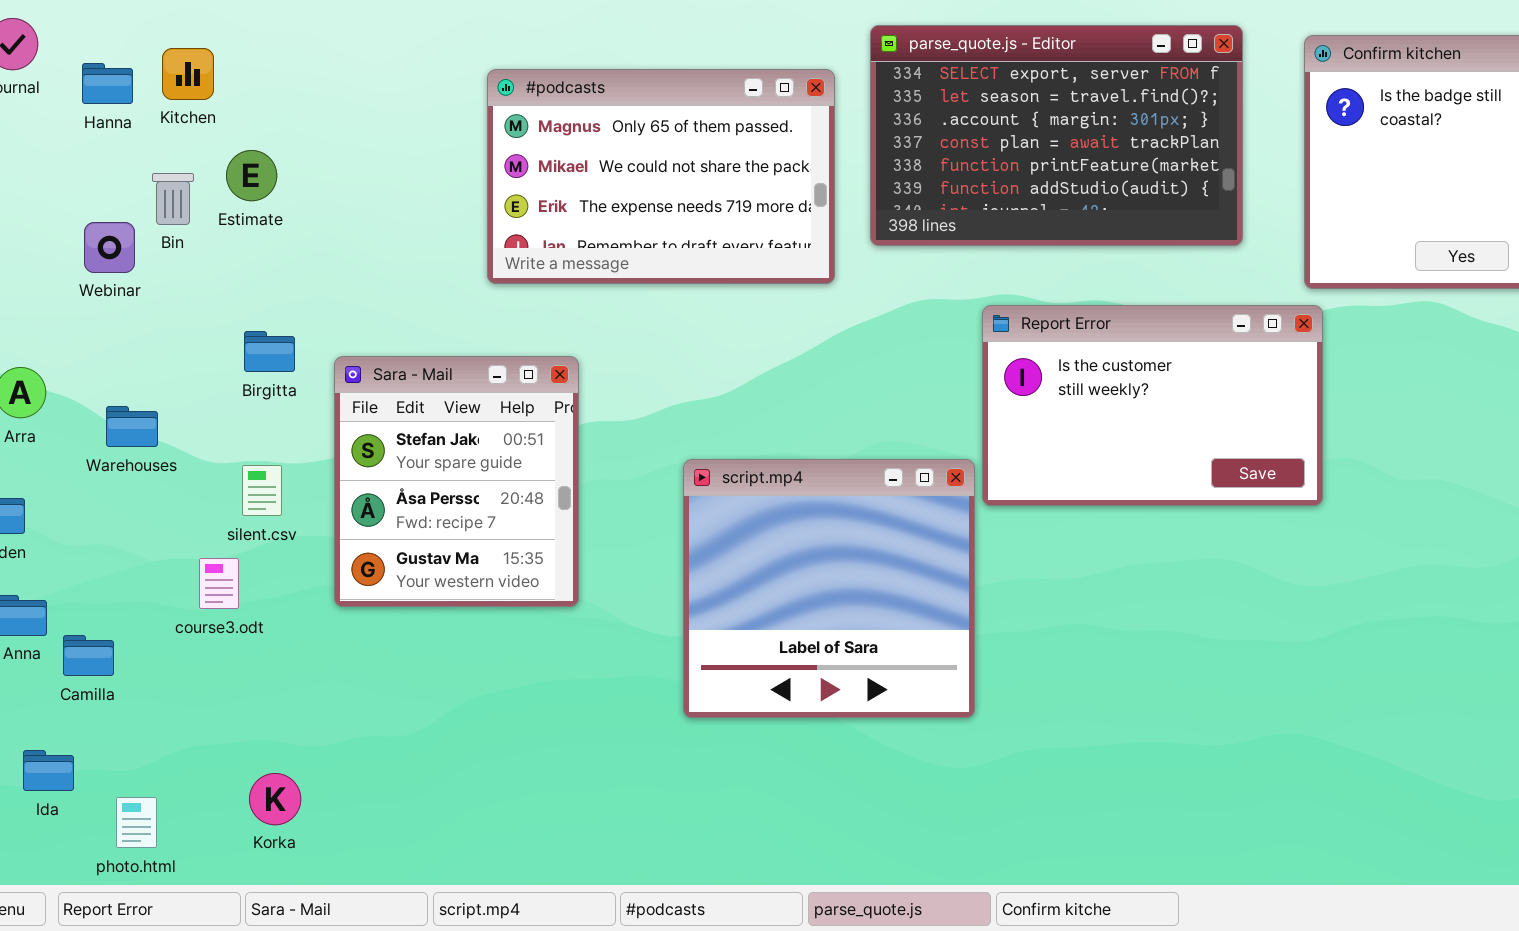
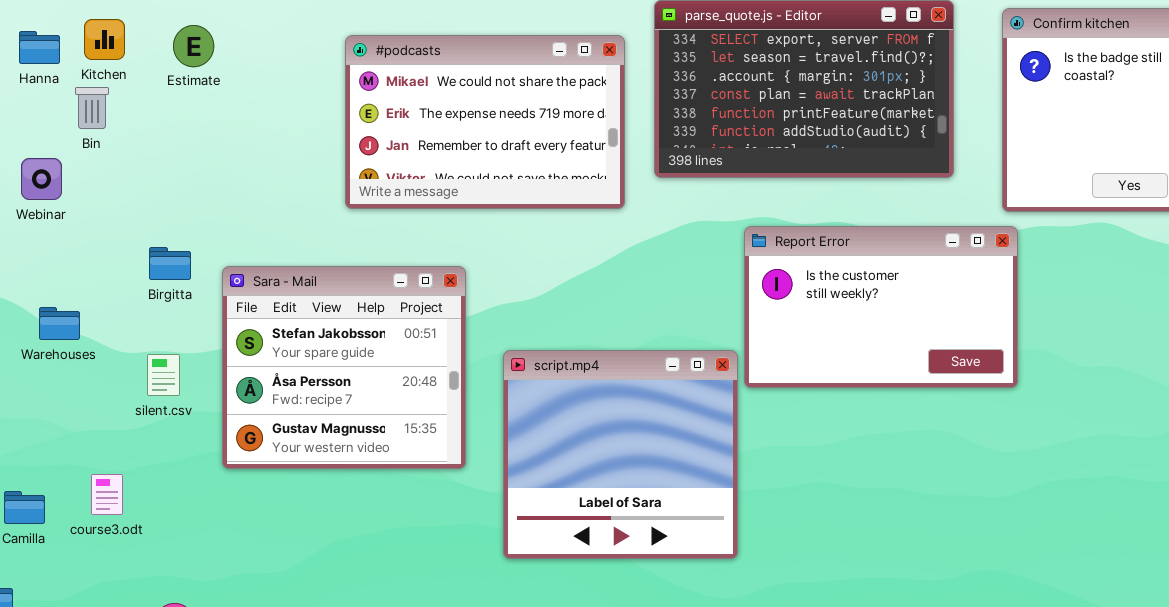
#podcasts: [487,69,835,284] -> [345,35,625,209], scrolled down 1 row
Estimate: [226,150,277,201] -> [173,25,214,67], moved
Bin: [152,173,194,225] -> [75,87,109,129], moved
Sara - Mail: [334,356,579,607] -> [222,266,466,469], resized
course3.odt: [199,558,239,609] -> [91,474,123,515], moved

